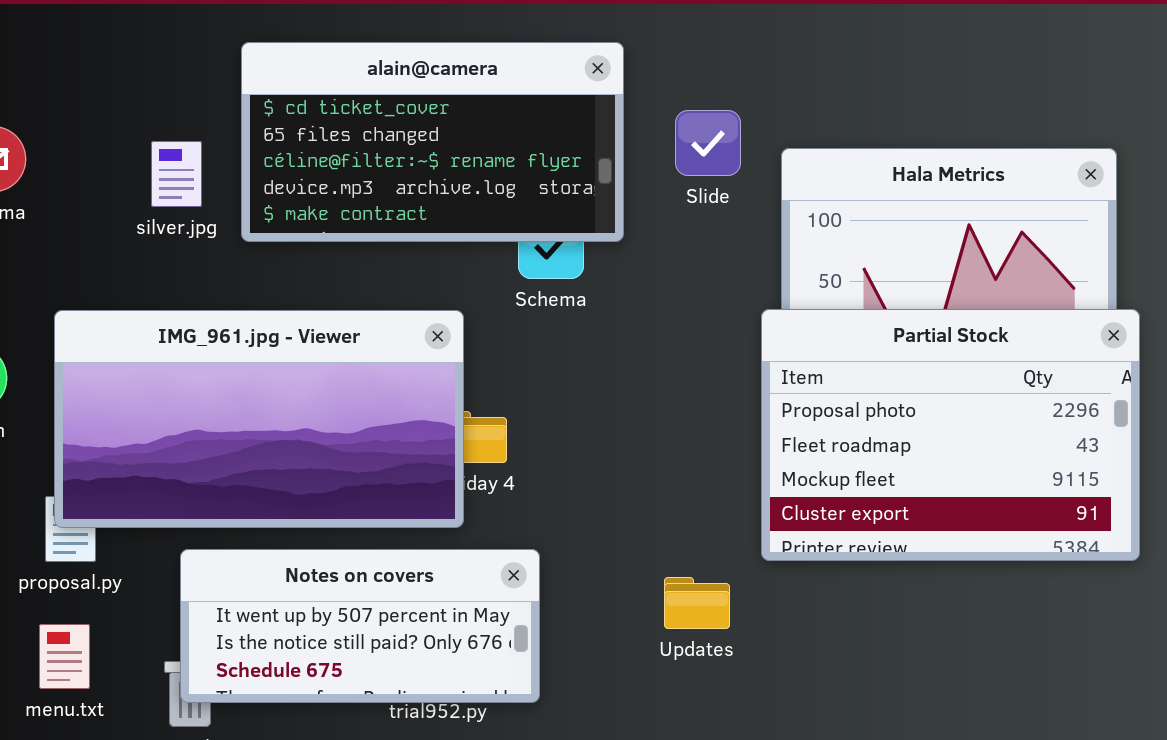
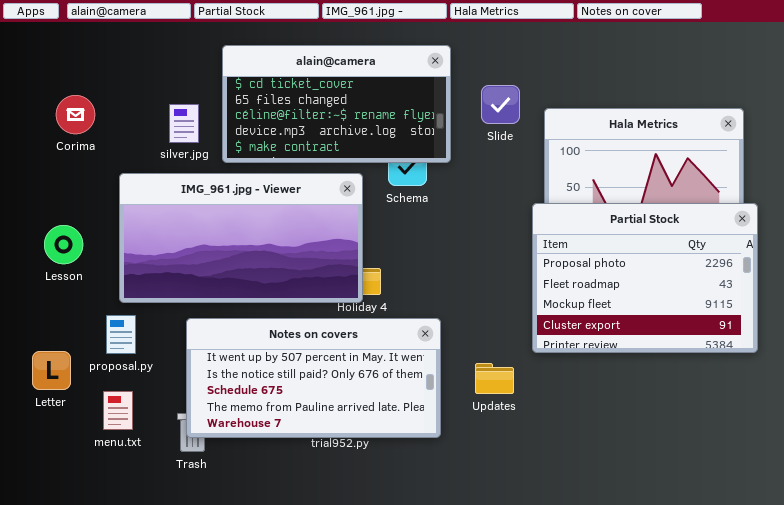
IMG_961.jpg - Viewer: [54,310,464,528] -> [119,173,363,303], moved
Notes on covers: [180,549,540,703] -> [186,318,441,438], resized

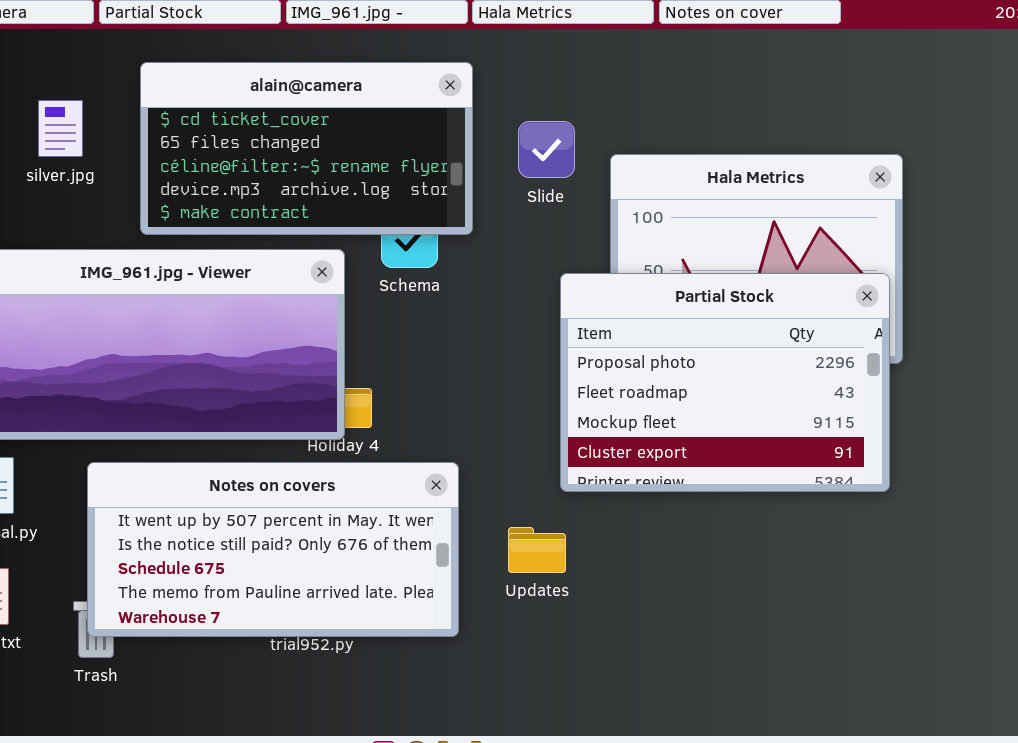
silver.jpg: [169,104,199,143] -> [38,100,83,157], moved
Partial Stock: [532,203,758,353] -> [560,273,890,492], moved

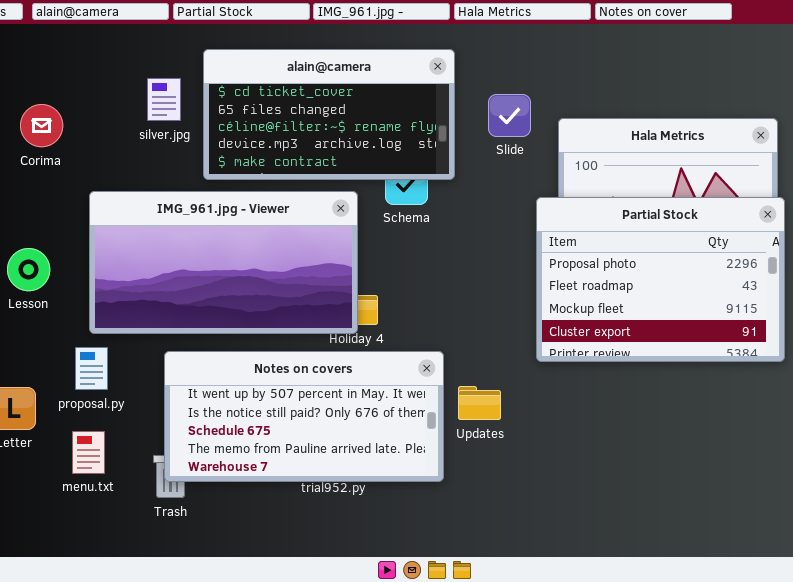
silver.jpg: [38,100,83,157] -> [147,78,181,121], moved
Partial Stock: [560,273,890,492] -> [536,197,785,362], moved
Updates: [508,527,566,573] -> [458,386,501,420], moved

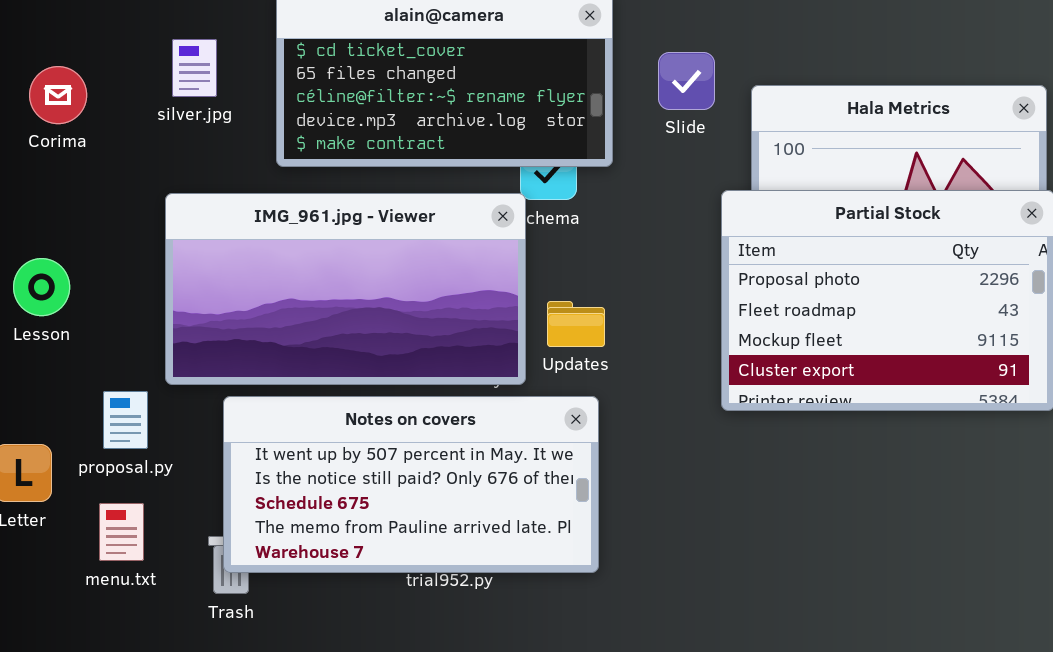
silver.jpg: [147,78,181,121] -> [172,39,217,97], moved
IMG_961.jpg - Viewer: [89,191,358,334] -> [165,193,526,385], moved
Updates: [458,386,501,420] -> [547,301,605,347], moved

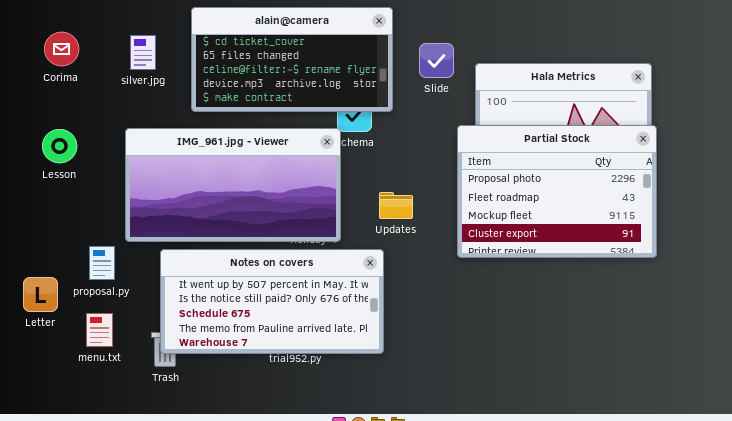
Corima: [29,66,87,124] -> [44,32,79,66], moved
Lesson: [13,258,70,316] -> [42,129,77,163], moved
Updates: [547,301,605,347] -> [379,192,413,219], moved

